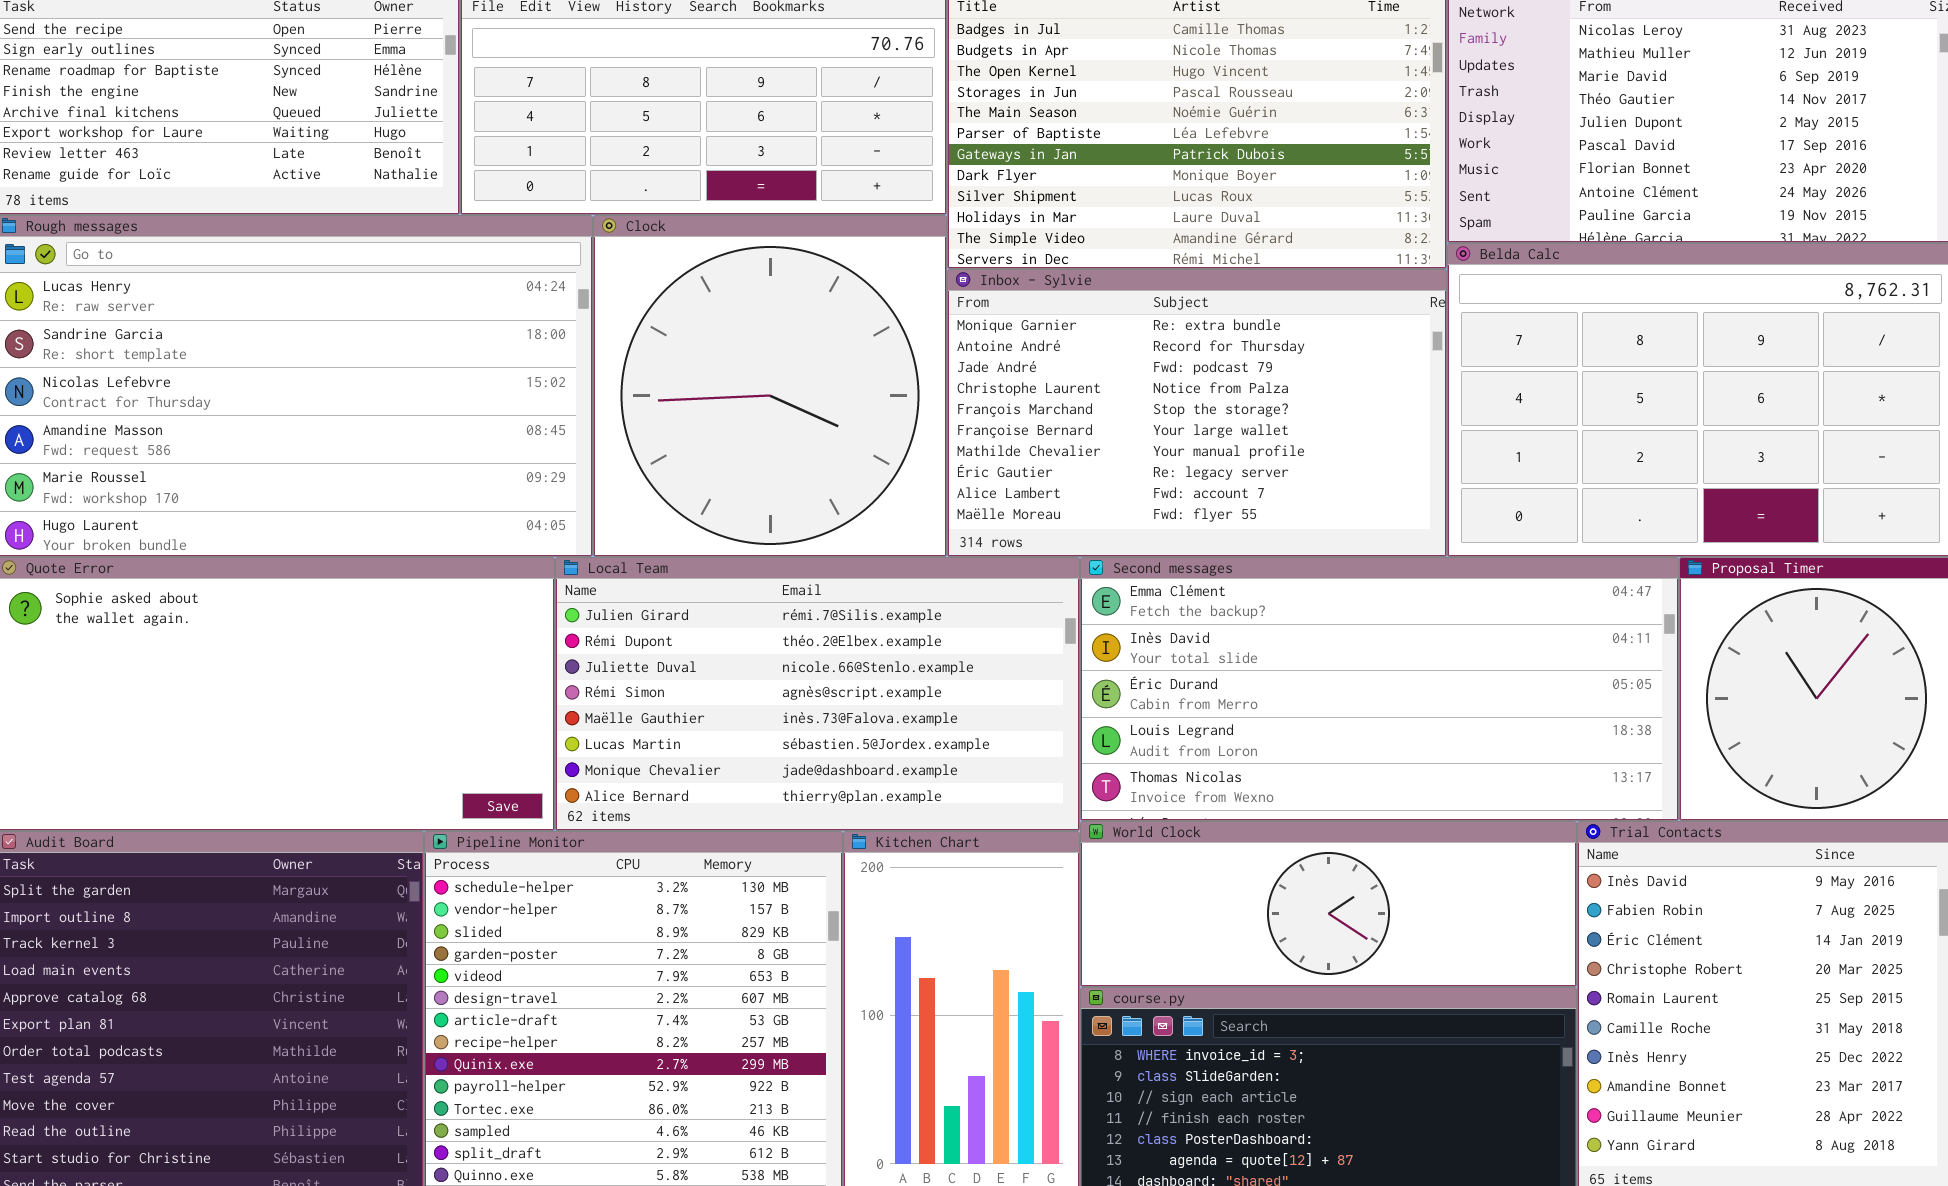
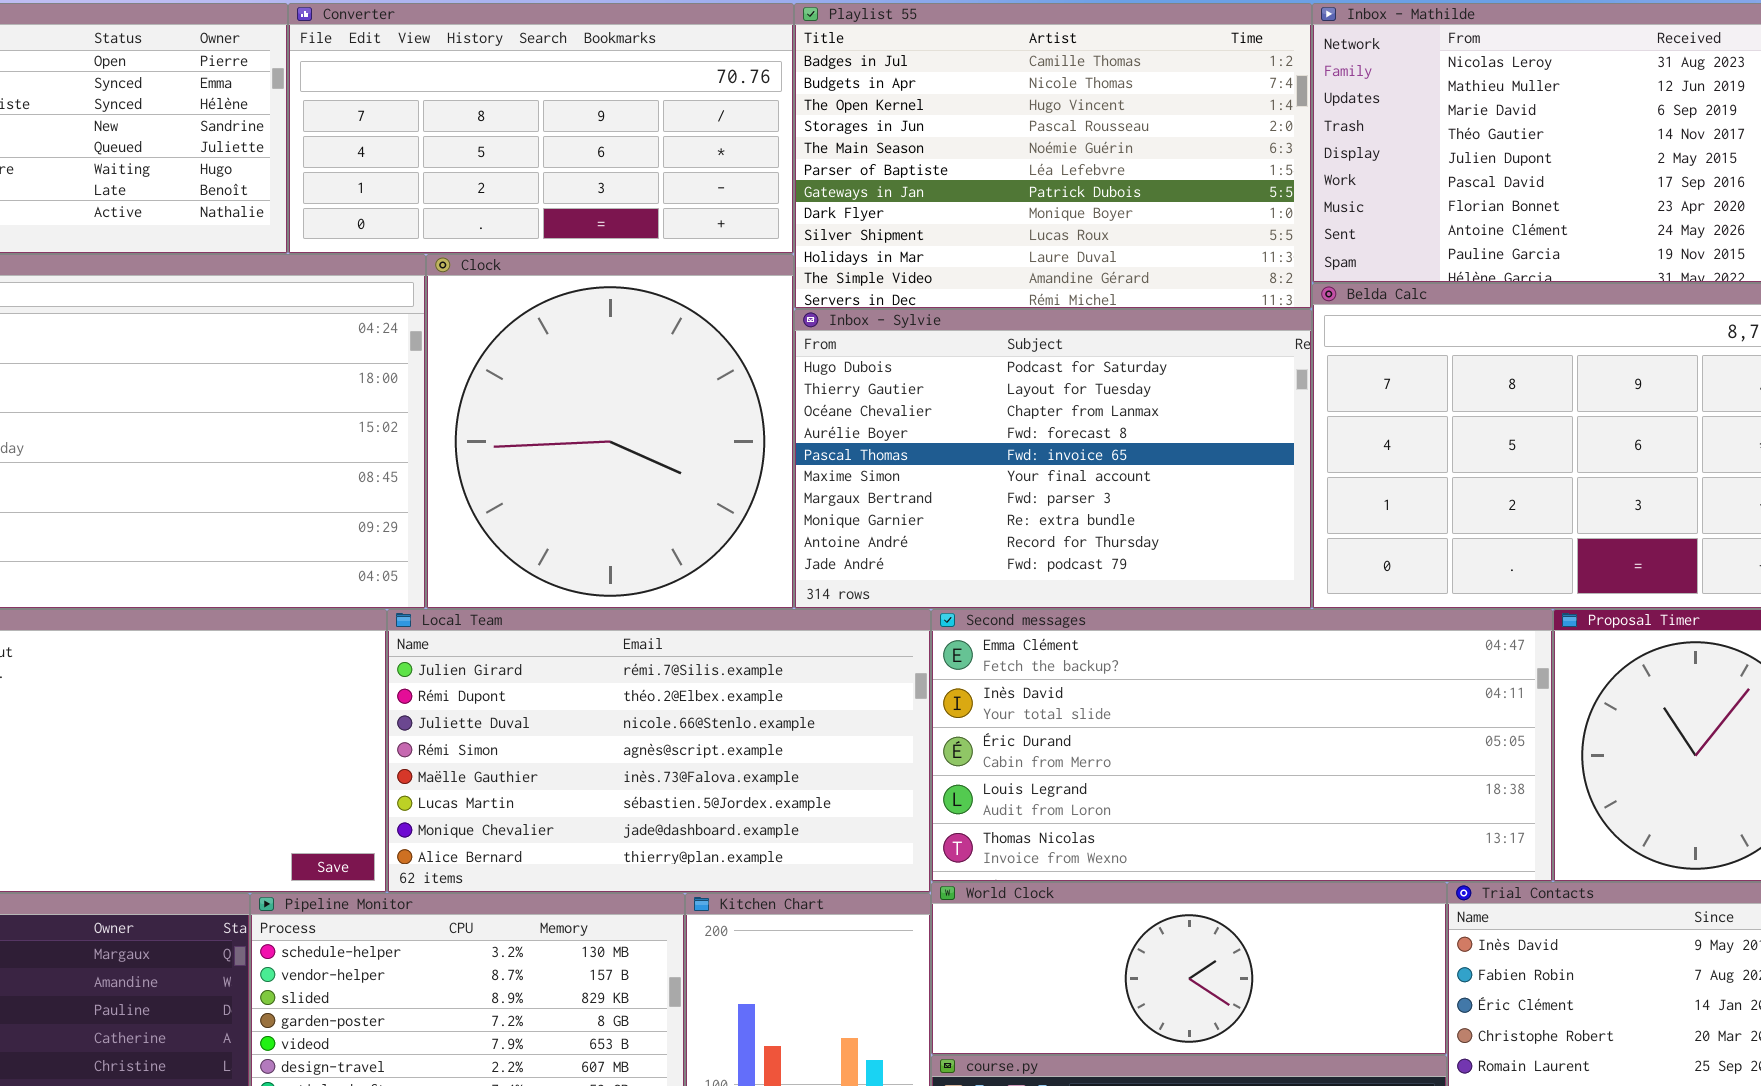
Inbox - Sylvie: [947,269,1447,557] -> [794,309,1312,609], scrolled up 7 rows

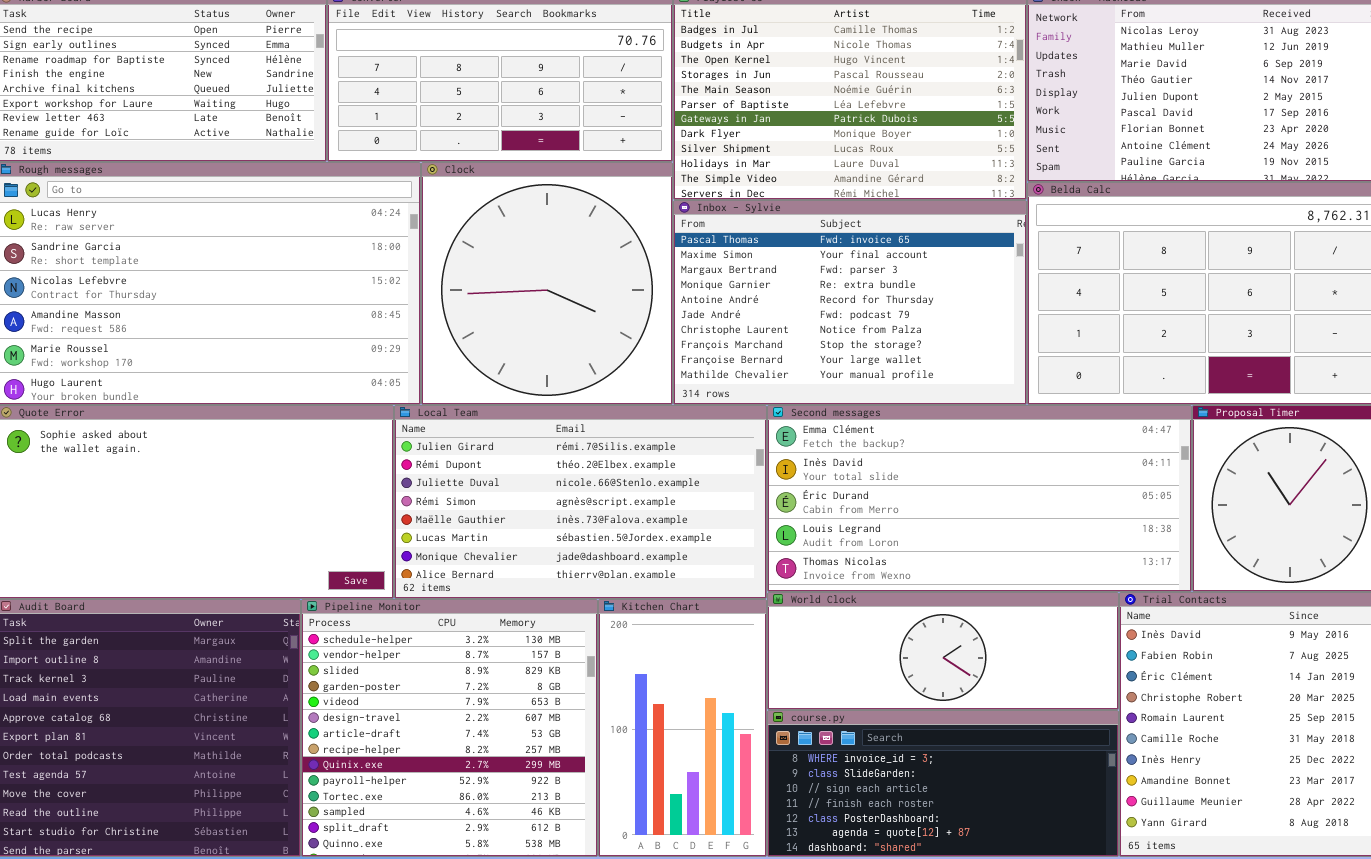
Inbox - Sylvie: [794,309,1312,609] -> [673,200,1027,405], scrolled down 4 rows

